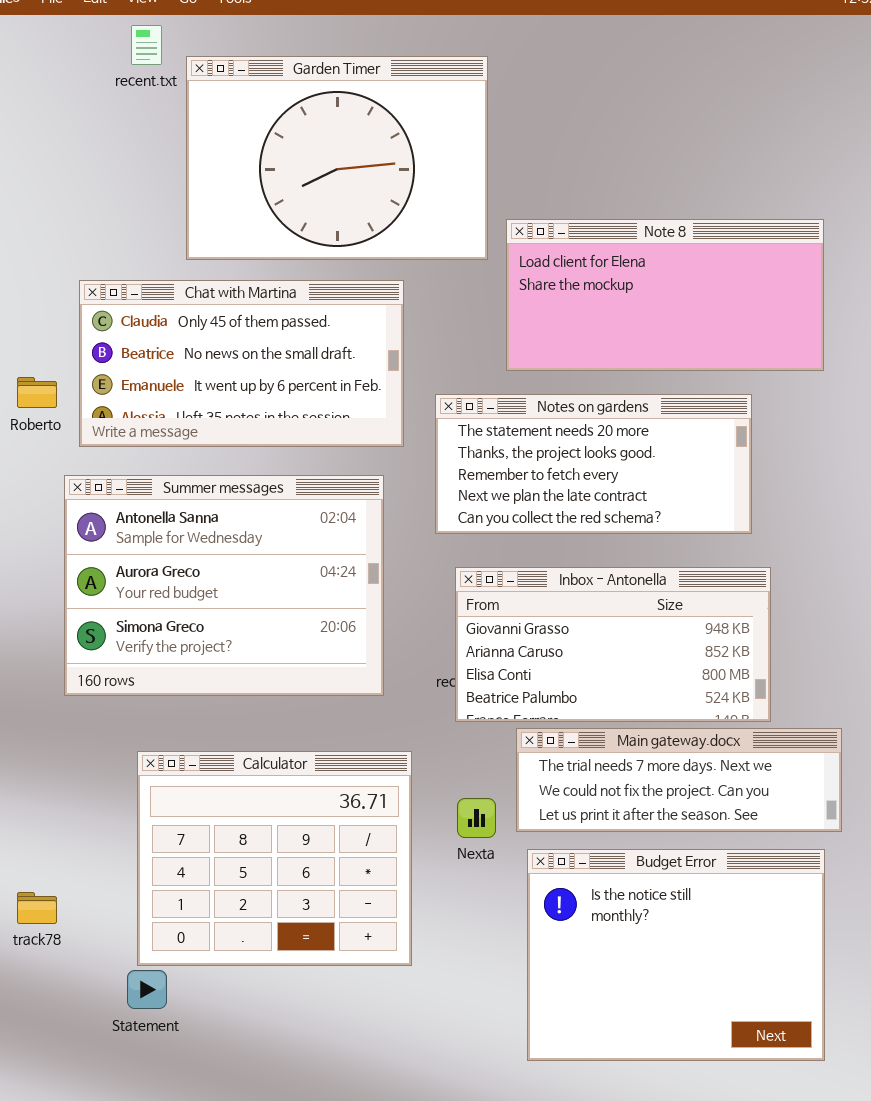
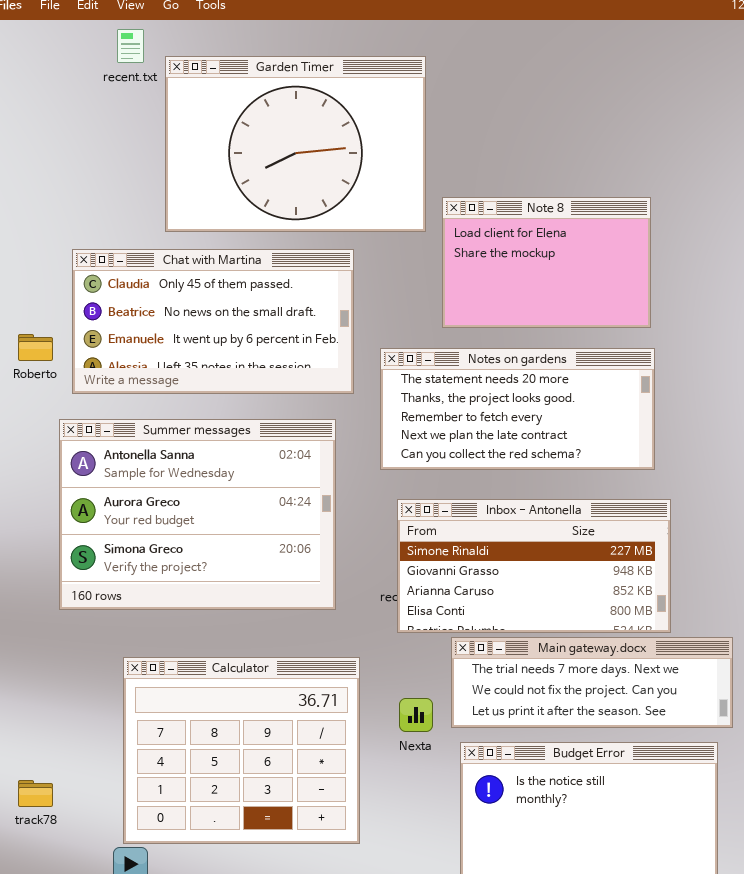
Note 8: [506,219,824,371] -> [442,197,651,328], resized
Inbox - Antonella: [455,567,771,722] -> [397,499,671,633], scrolled up 1 row

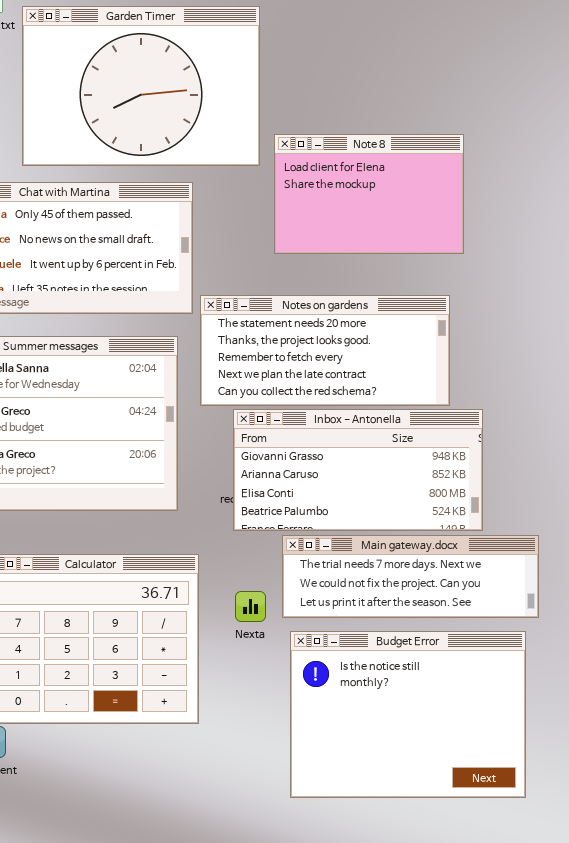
Notes on gardens: [380,348,655,470] -> [200,295,450,406], moved
Inbox - Antonella: [397,499,671,633] -> [233,409,483,531], scrolled down 1 row

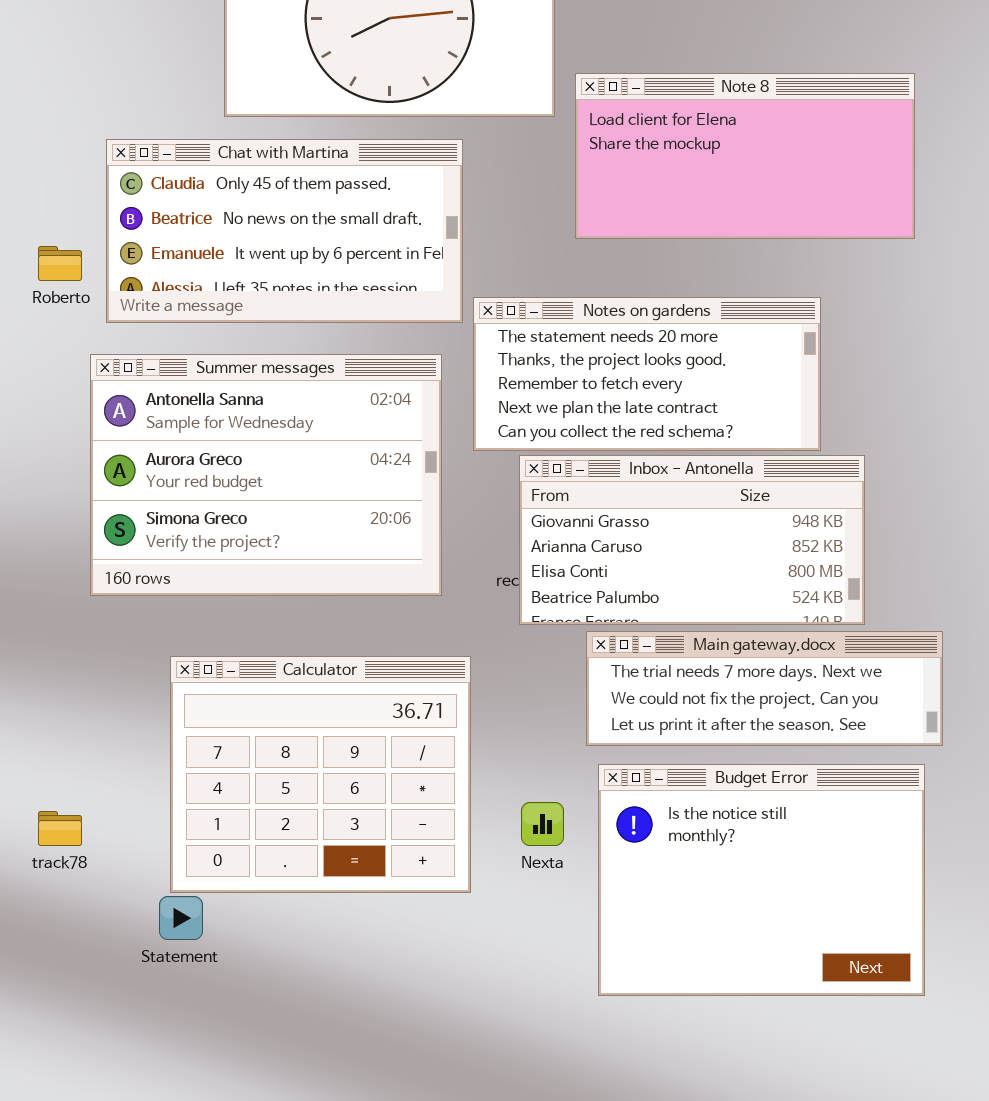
Note 8: [274,134,464,254] -> [575,73,915,239], resized
Nexta: [235,591,266,622] -> [521,802,564,846], moved

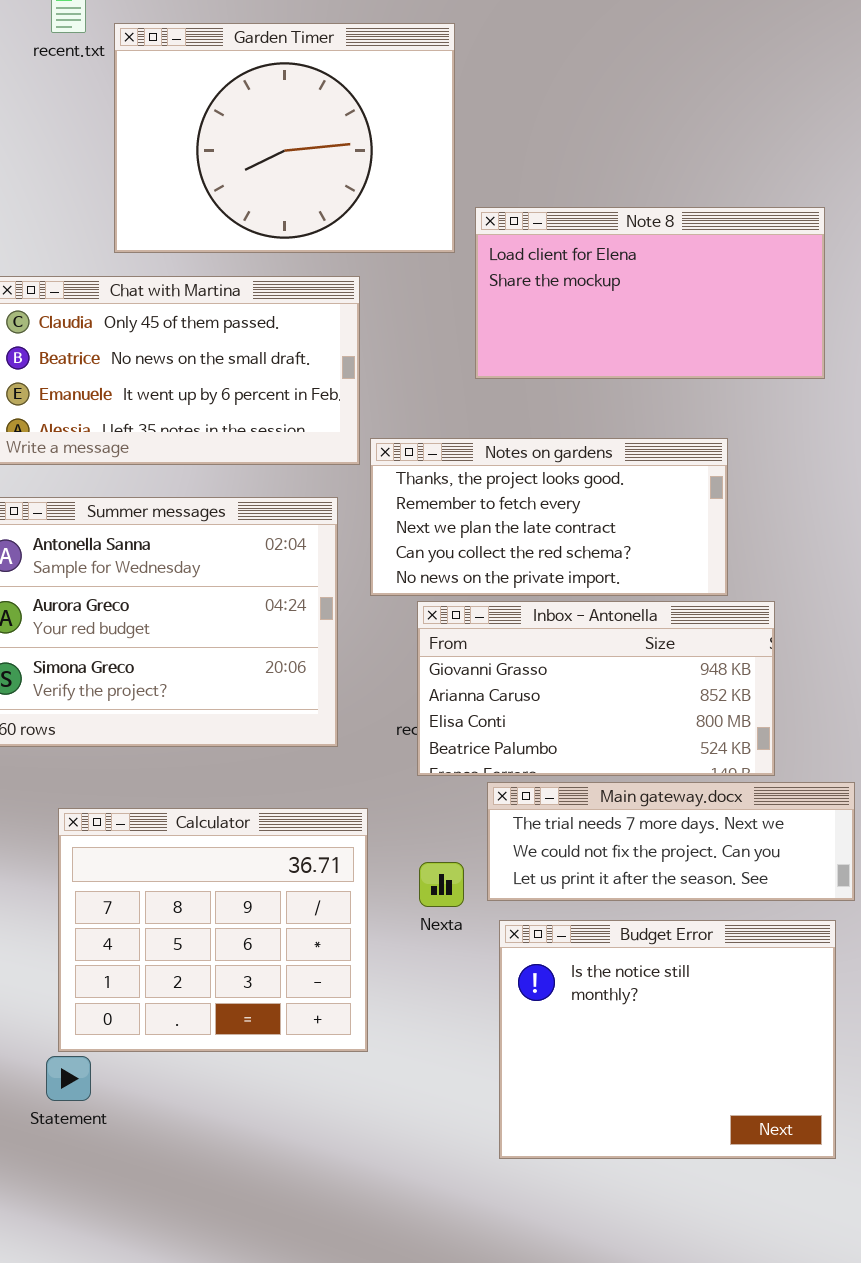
Notes on gardens: [473,297,821,451] -> [370,438,728,596], scrolled down 1 row
Nexta: [521,802,564,846] -> [419,862,464,907], moved

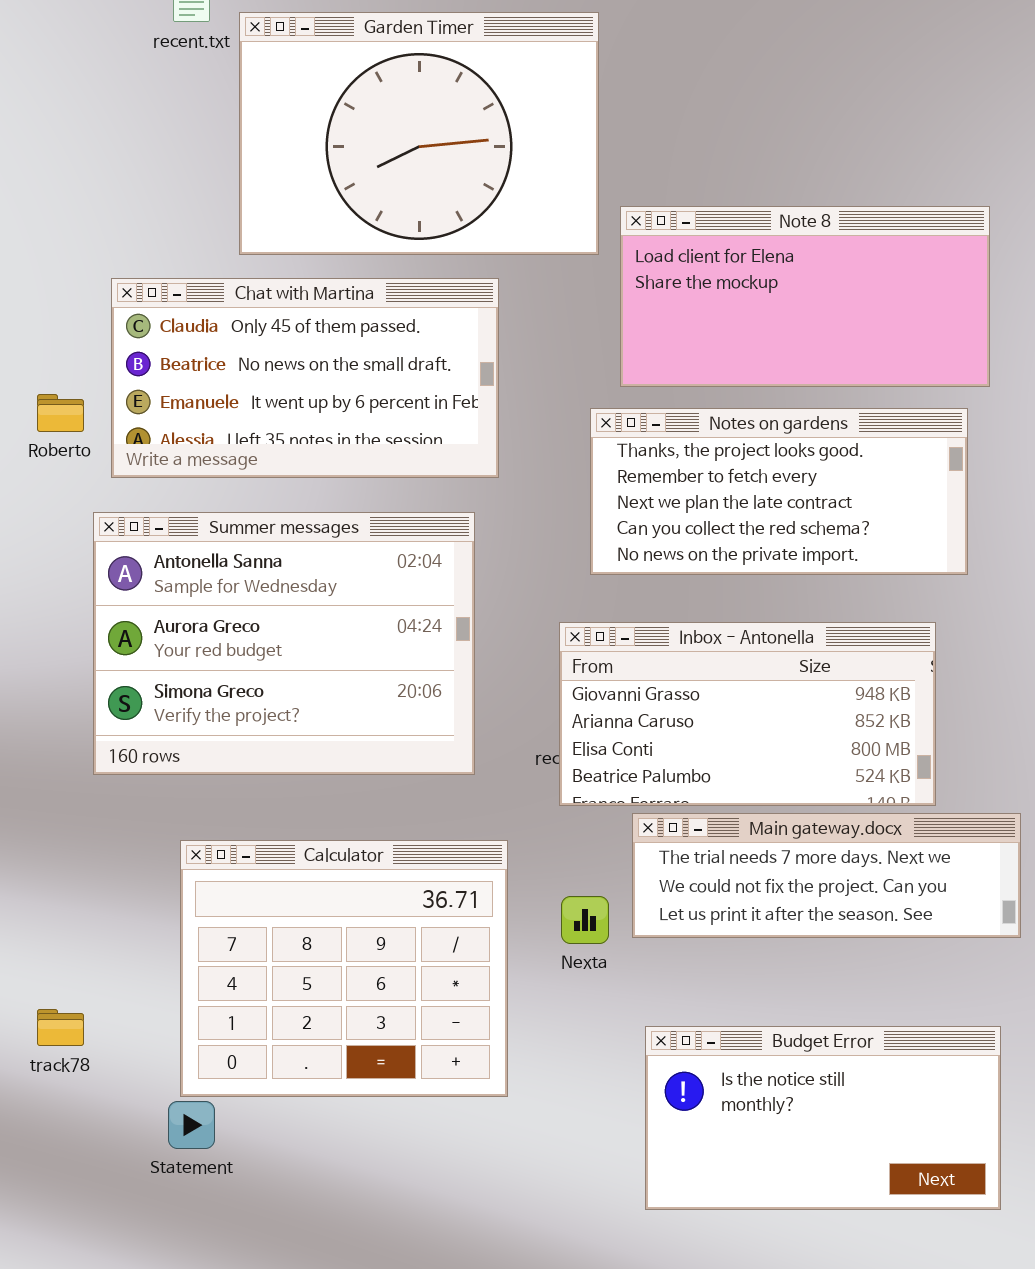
Notes on gardens: [370,438,728,596] -> [590,408,968,575], moved
Budget Error: [499,920,836,1159] -> [645,1026,1001,1210], resized

